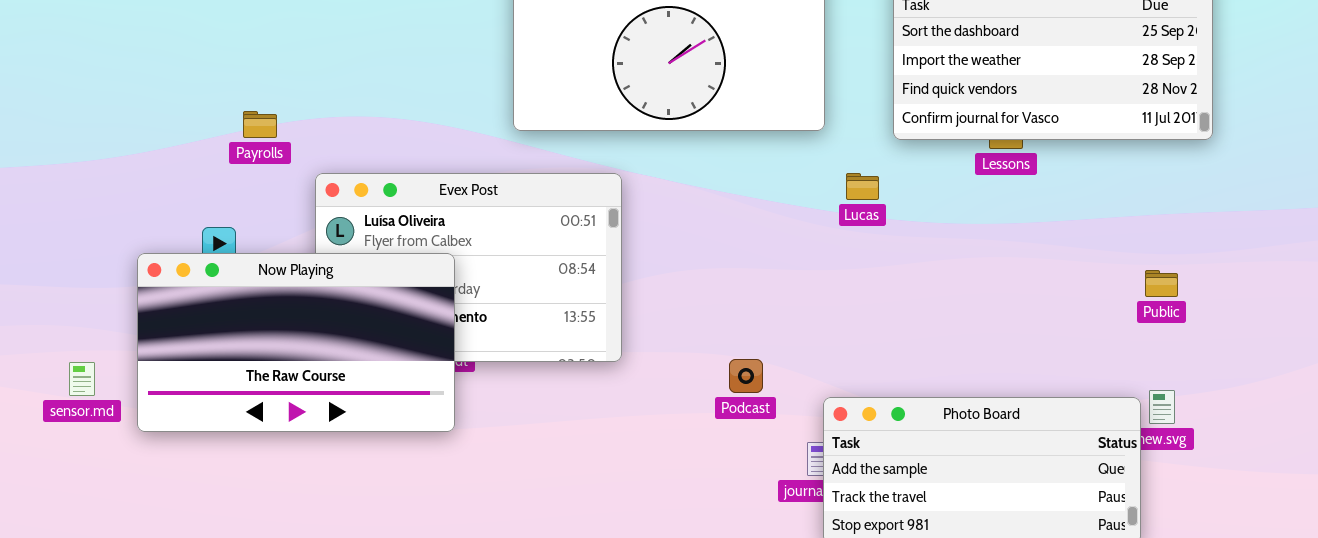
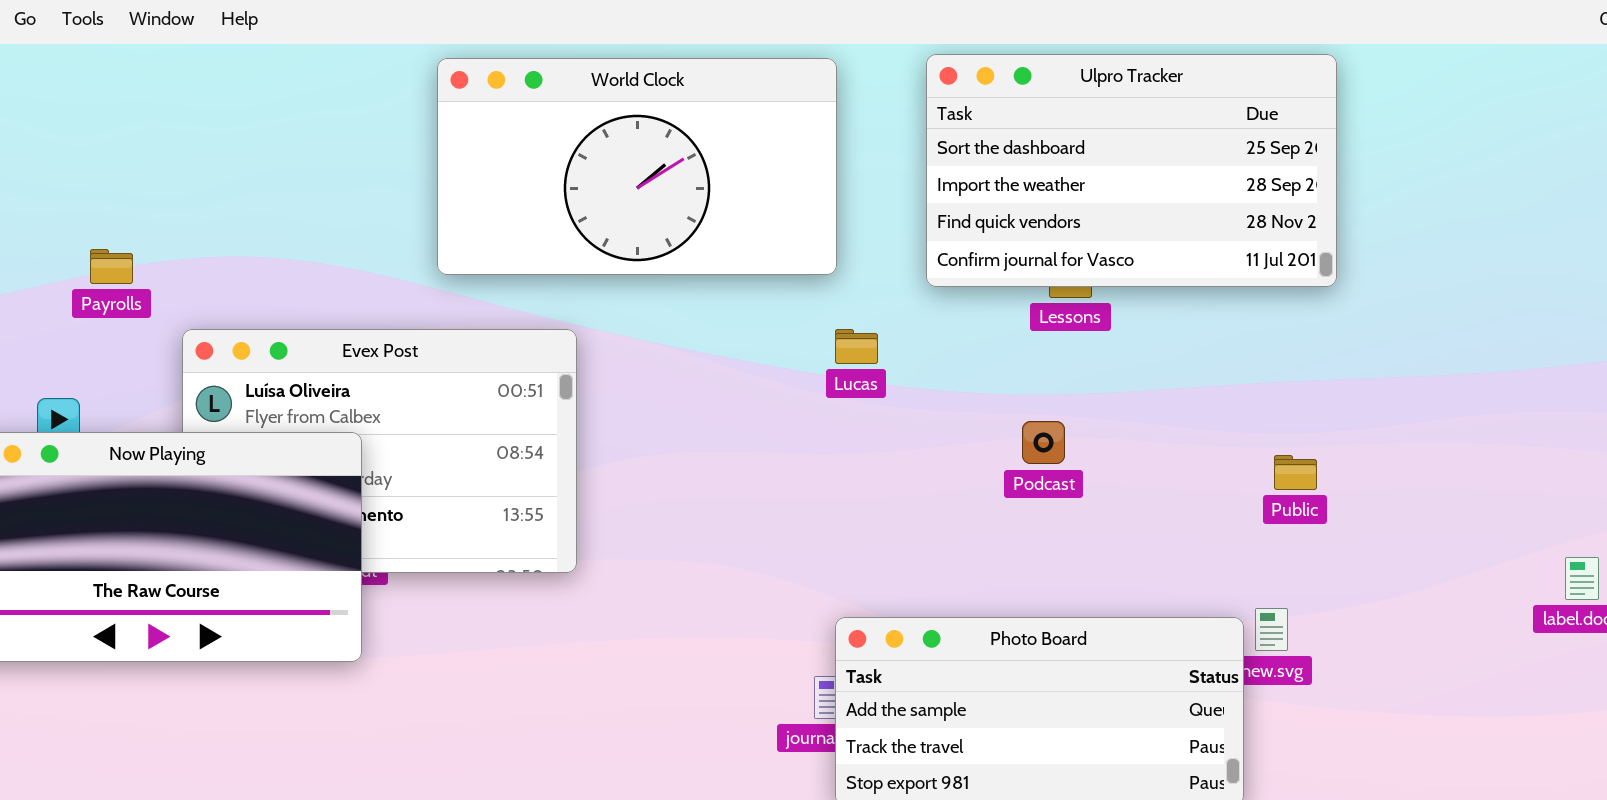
Lucas: [846,173,879,200] -> [835,329,878,364], moved
Public: [1145,270,1178,297] -> [1274,455,1317,490], moved
Podcast: [729,359,763,393] -> [1022,421,1065,464], moved

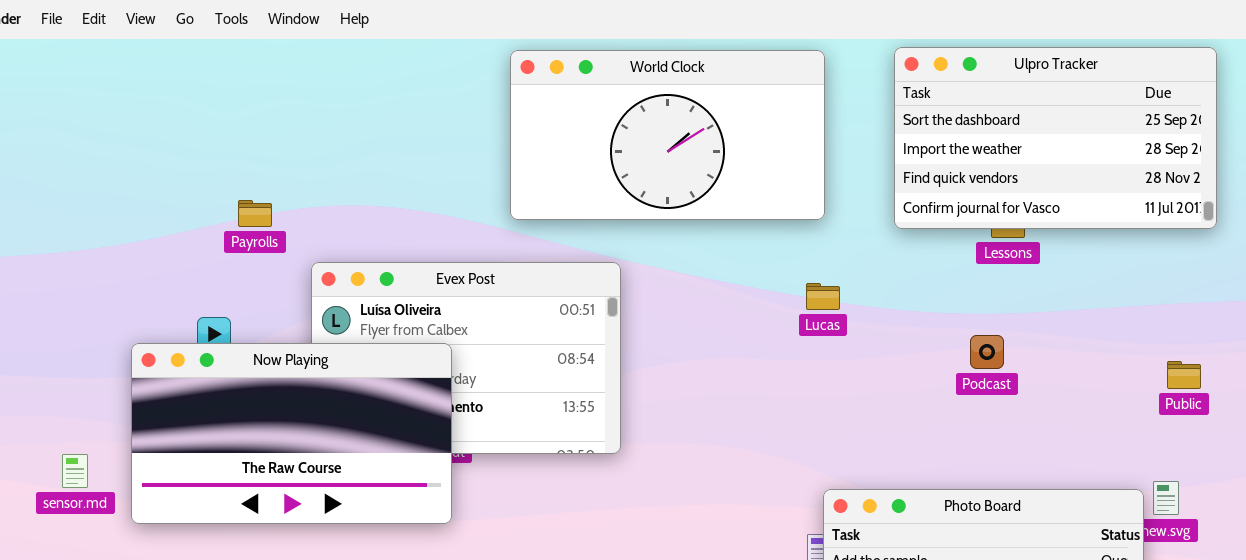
Lucas: [835,329,878,364] -> [806,283,840,310], moved

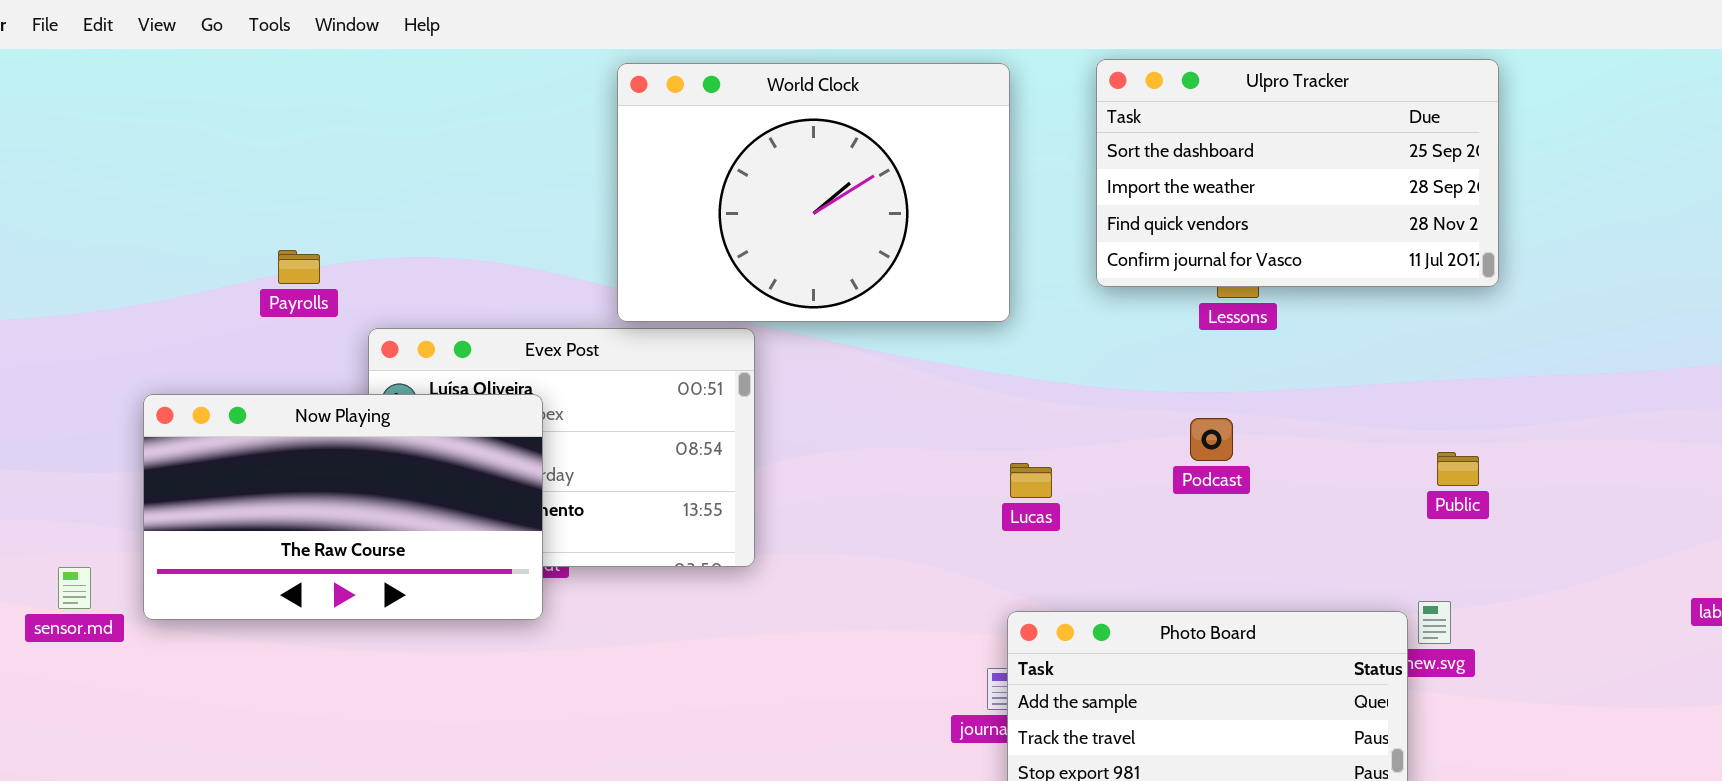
World Clock: [510,50,825,220] -> [617,63,1010,322], resized
Lucas: [806,283,840,310] -> [1010,463,1052,498], moved
Now Playing: [131,343,452,524] -> [143,394,543,620], moved

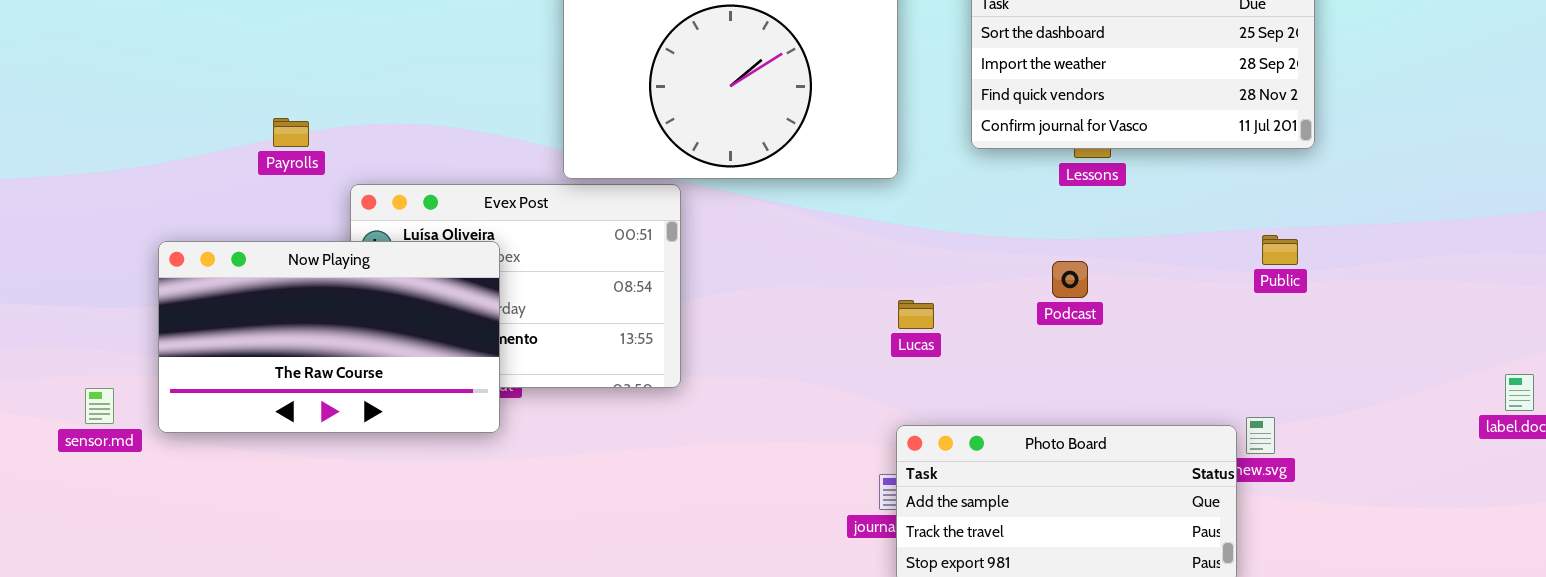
Public: [1437,452,1479,486] -> [1262,235,1298,265], moved

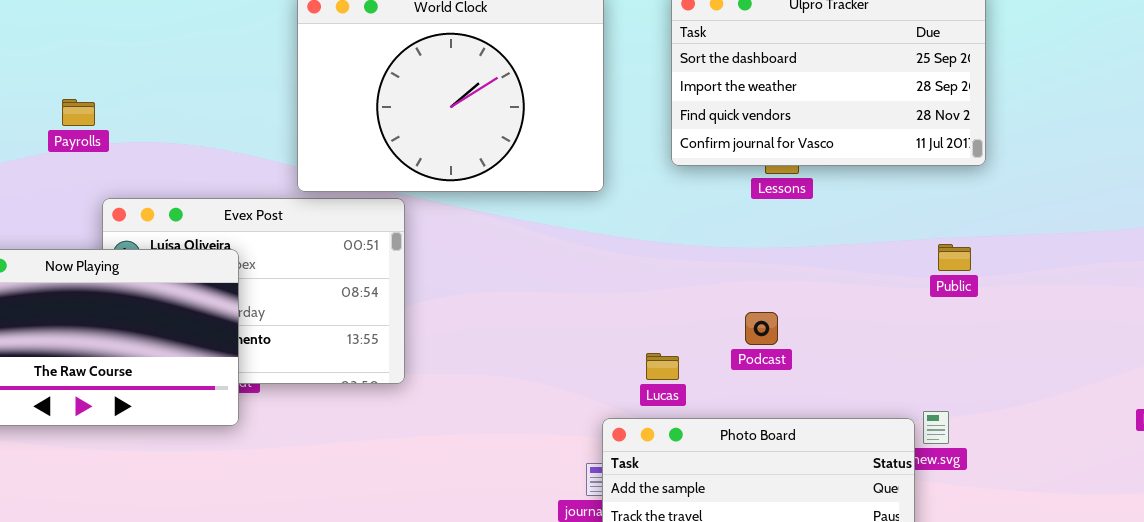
Payrolls: [273,118,309,147] -> [62,99,95,126], moved
Podcast: [1052,261,1088,298] -> [745,312,778,345], moved
Lucas: [898,300,934,329] -> [646,353,679,380], moved

